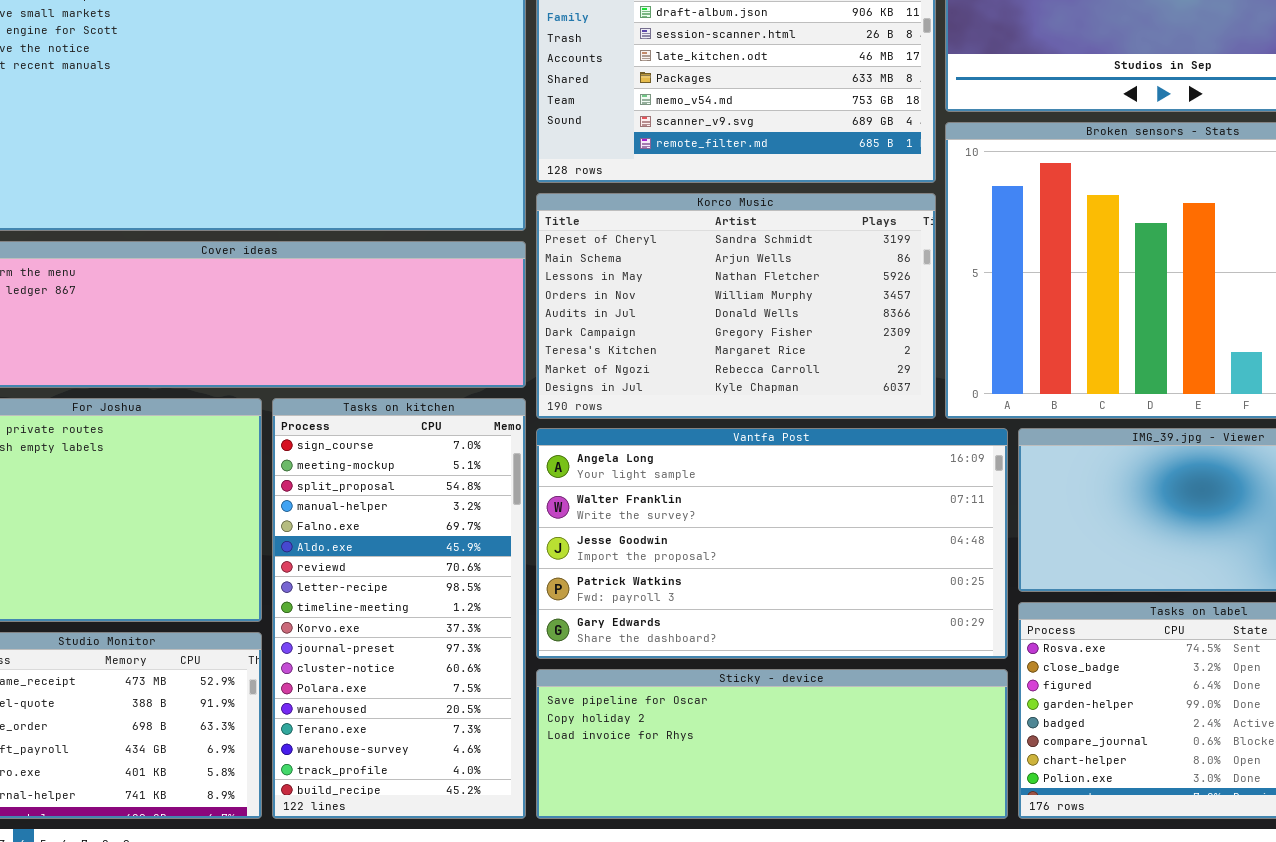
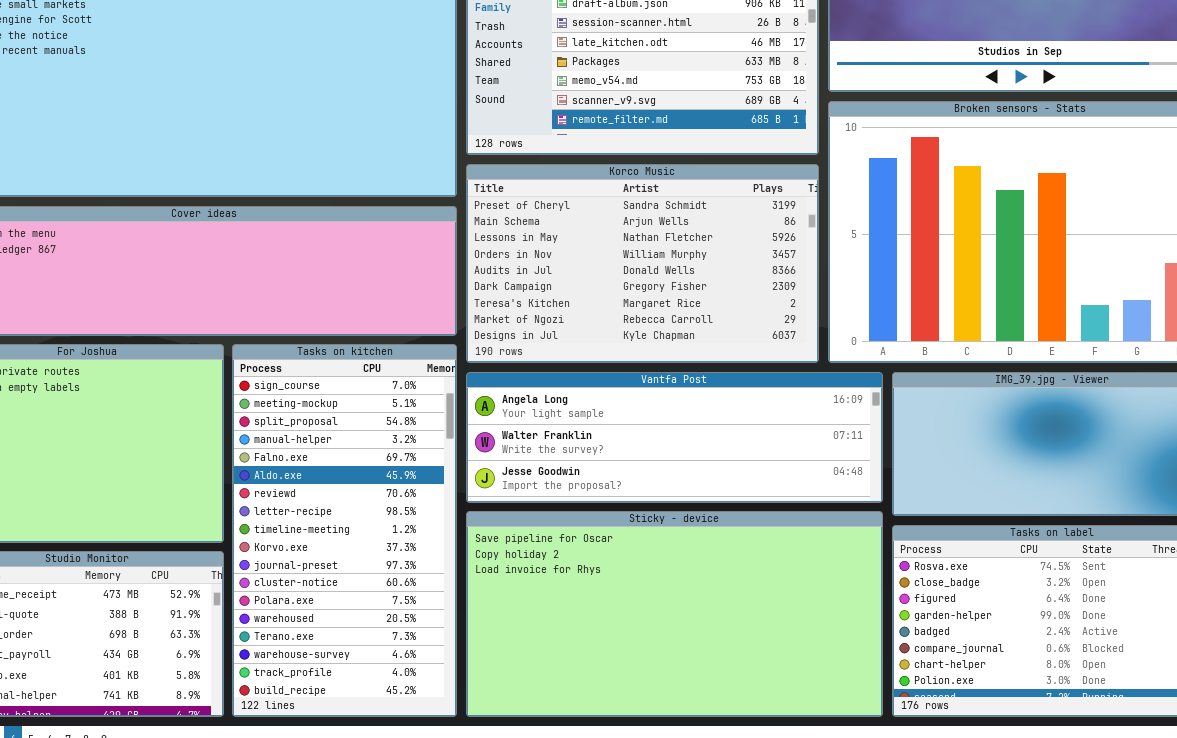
Vantfa Post: [536,428,1008,659] -> [466,372,883,503], resized
Sticky - device: [536,669,1008,819] -> [466,511,883,717], resized

